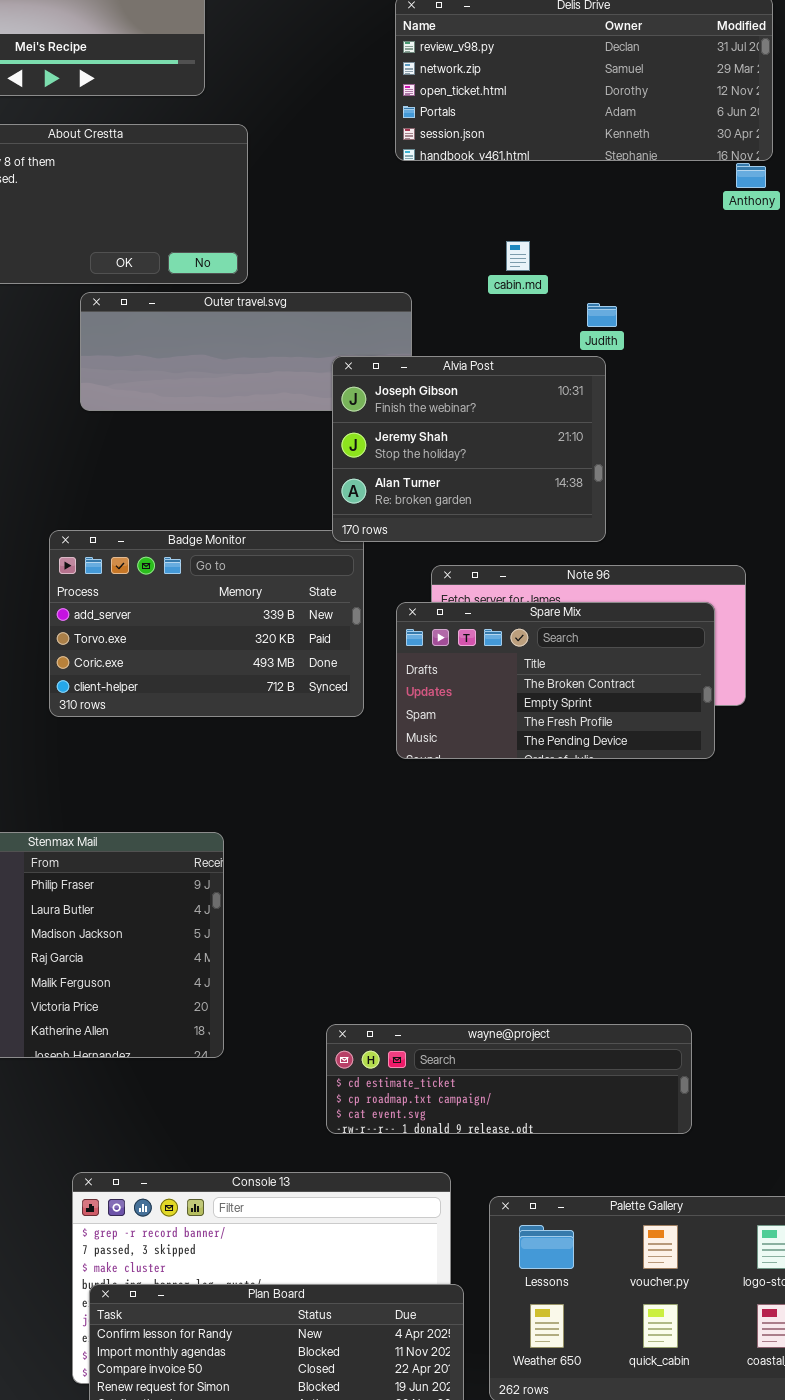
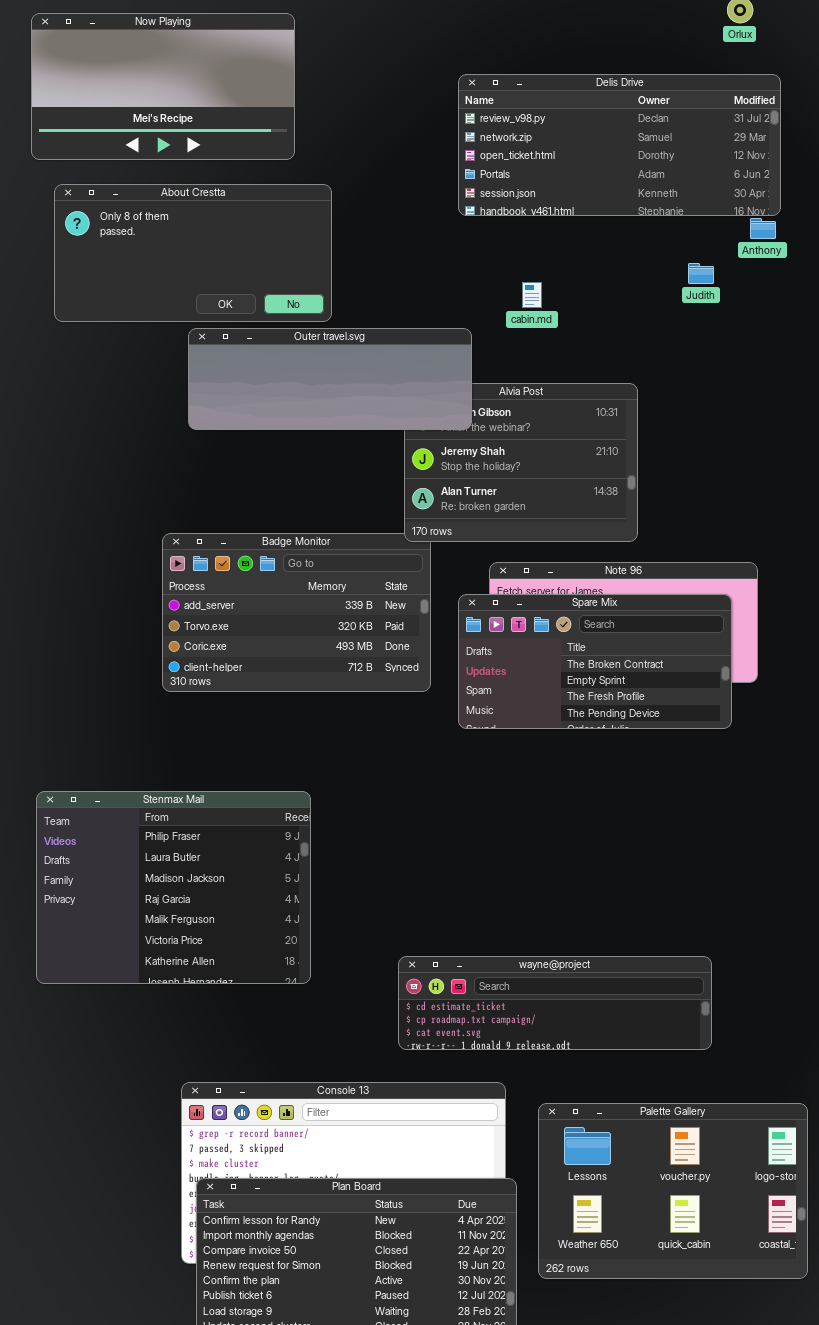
cabin.md: [506,241,530,271] -> [522,282,542,308], moved
Outer travel.svg: [80,292,412,411] -> [188,328,472,430], raised
Judith: [587,303,617,327] -> [688,263,714,284], moved

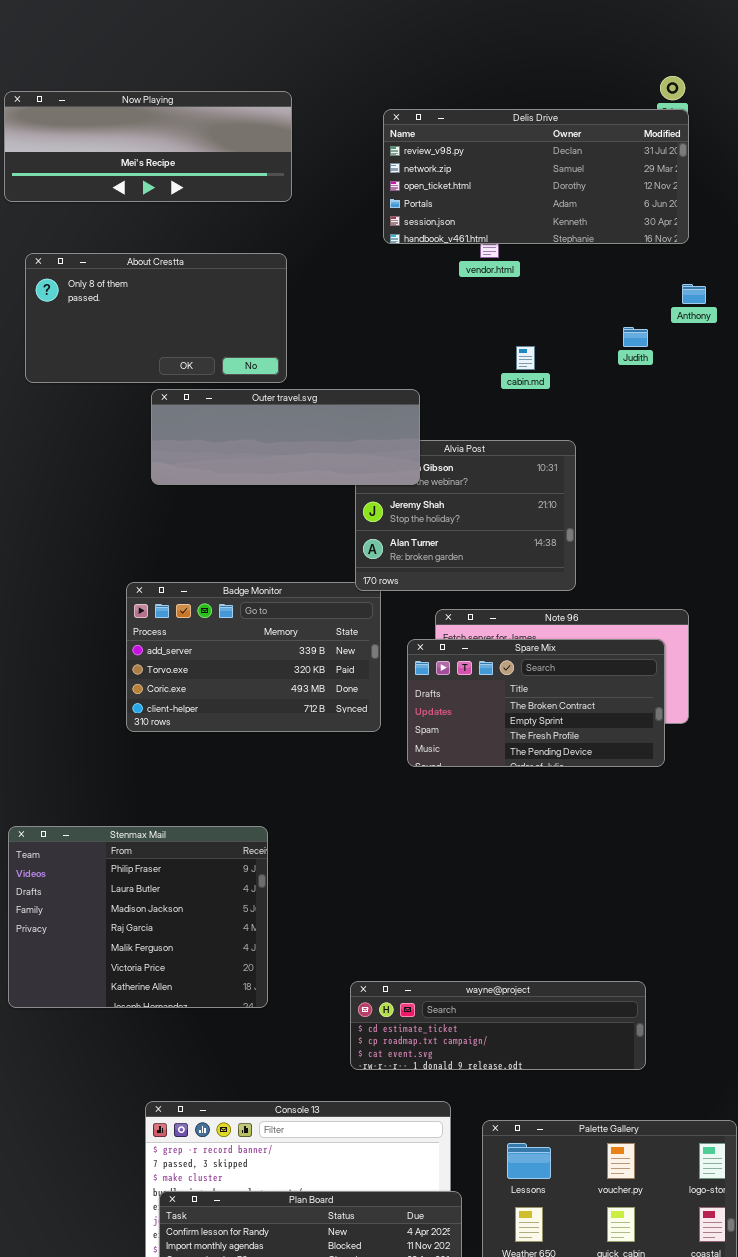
Now Playing: [31,13,295,160] -> [4,91,292,202], resized
Delis Drive: [458,74,781,216] -> [383,109,689,244], moved
cabin.md: [522,282,542,308] -> [516,346,535,370], moved

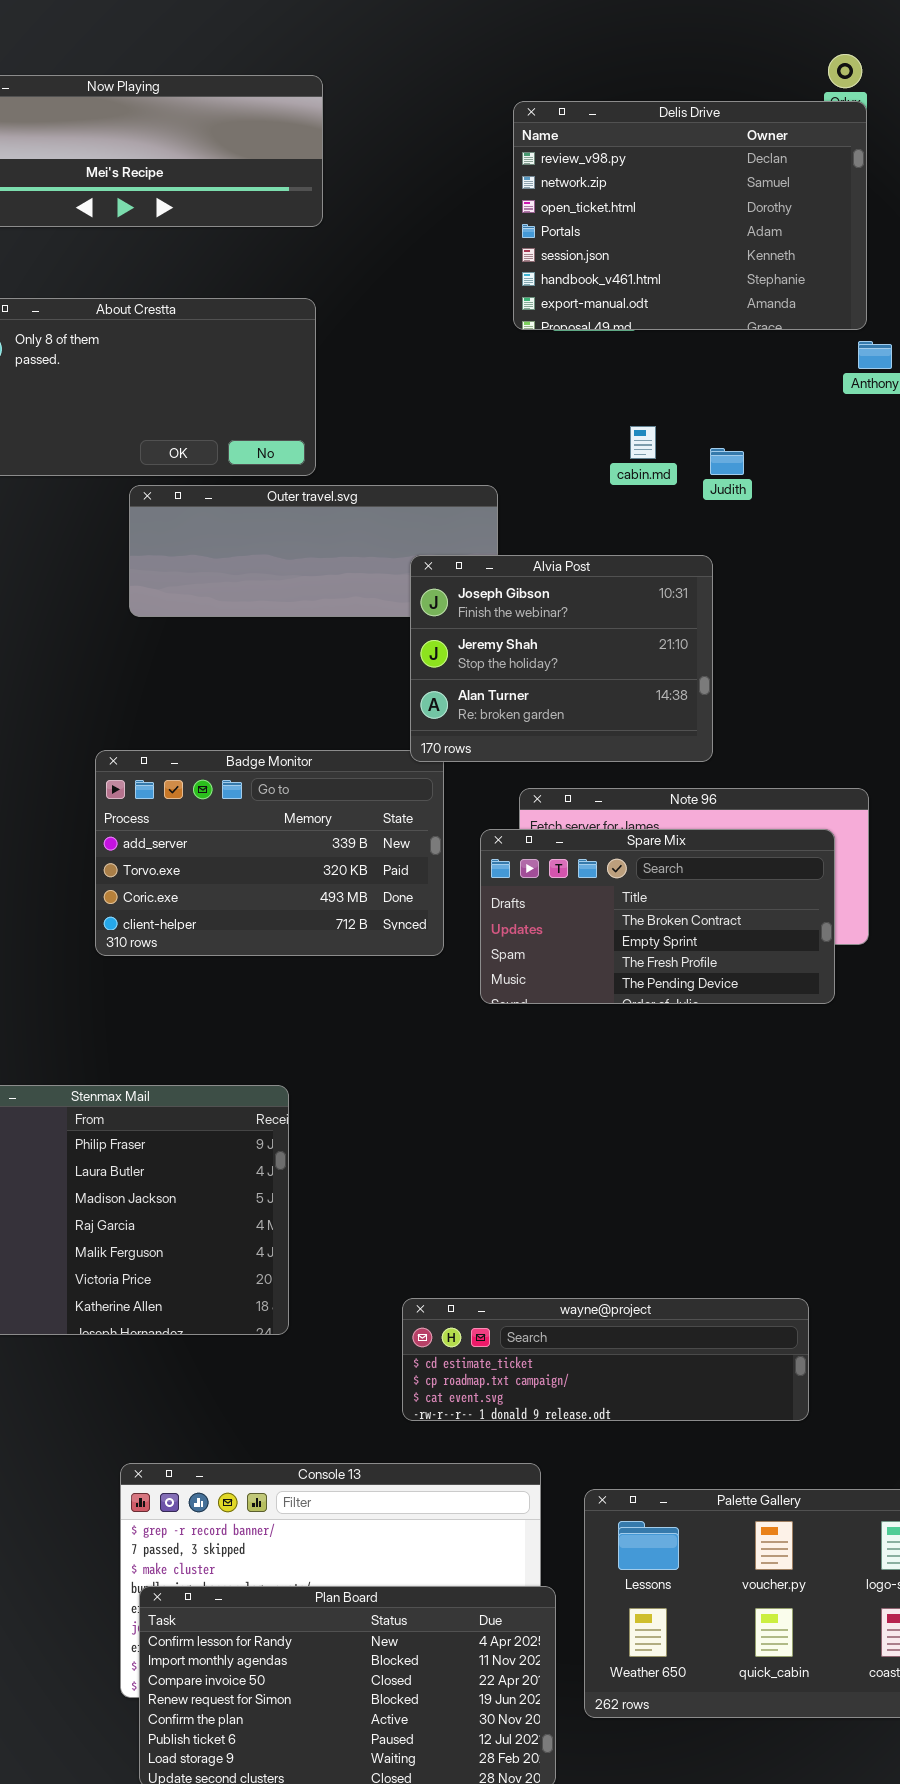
Delis Drive: [383,109,689,244] -> [513,101,867,330], resized
Judith: [623,327,648,347] -> [710,448,744,475], moved
Alvia Post: [355,440,576,591] -> [410,555,713,762], raised

